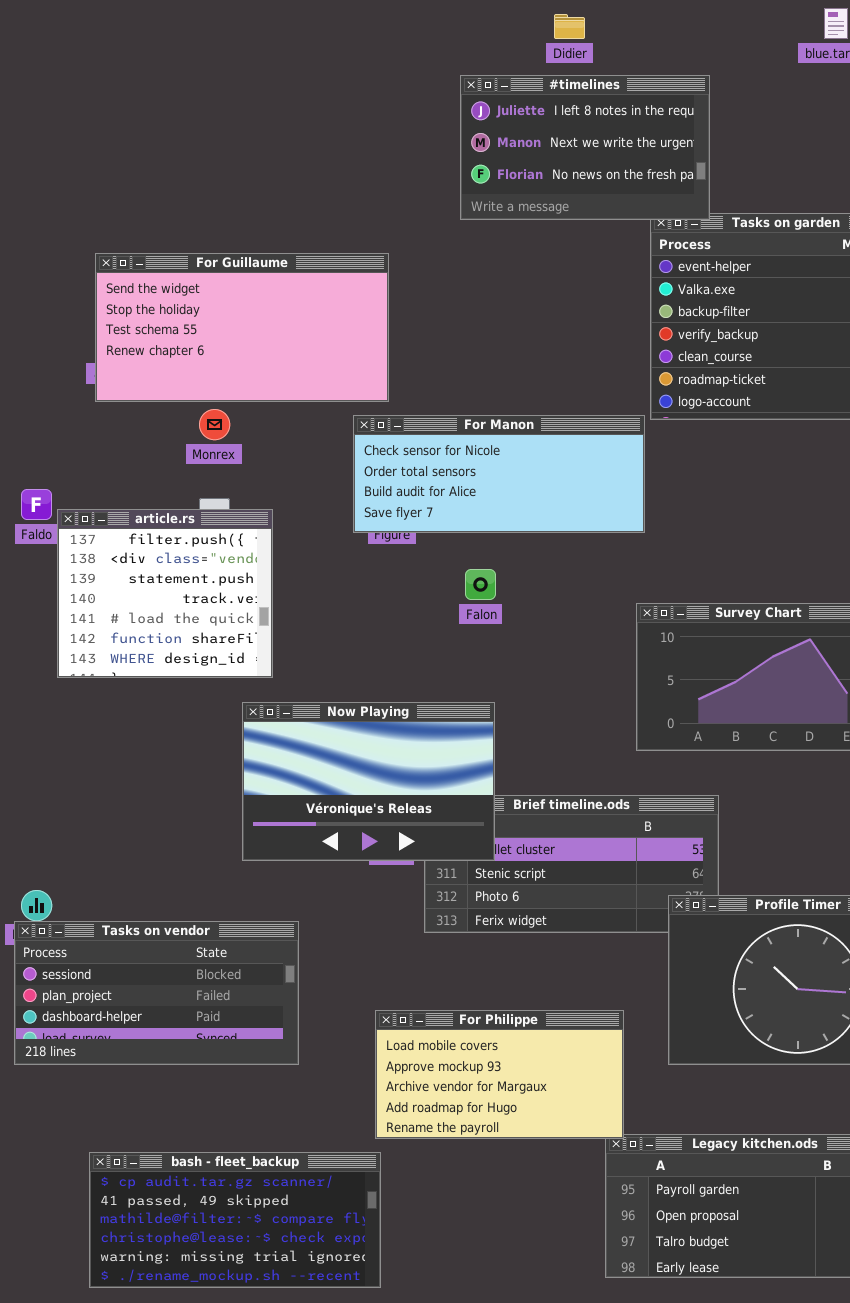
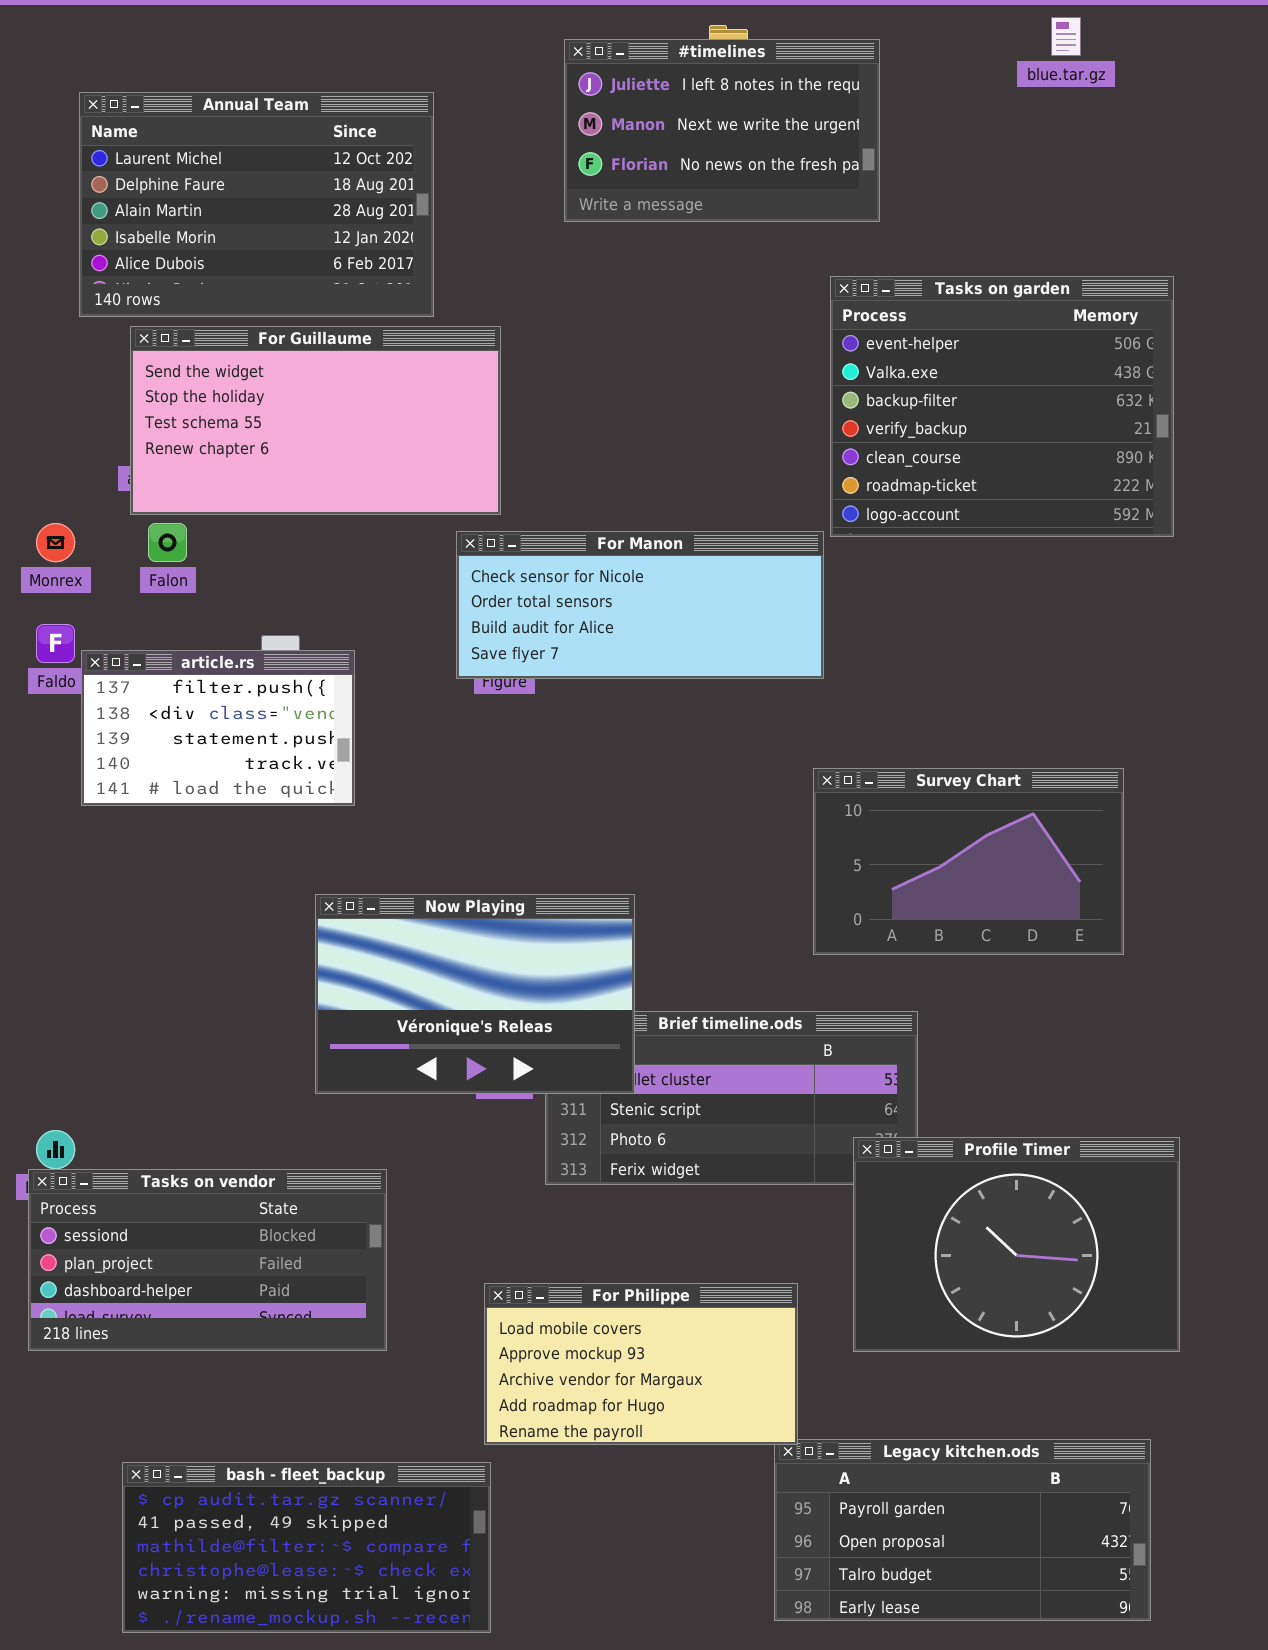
Annual Team: none -> [79,92,434,317], opened
#timelines: [460,75,710,220] -> [564,39,880,222], moved
Monrex: [199,409,230,440] -> [36,523,75,562], moved
article.rs: [57,509,273,678] -> [81,650,355,806], resized
Falon: [465,569,496,600] -> [148,523,187,562], moved

